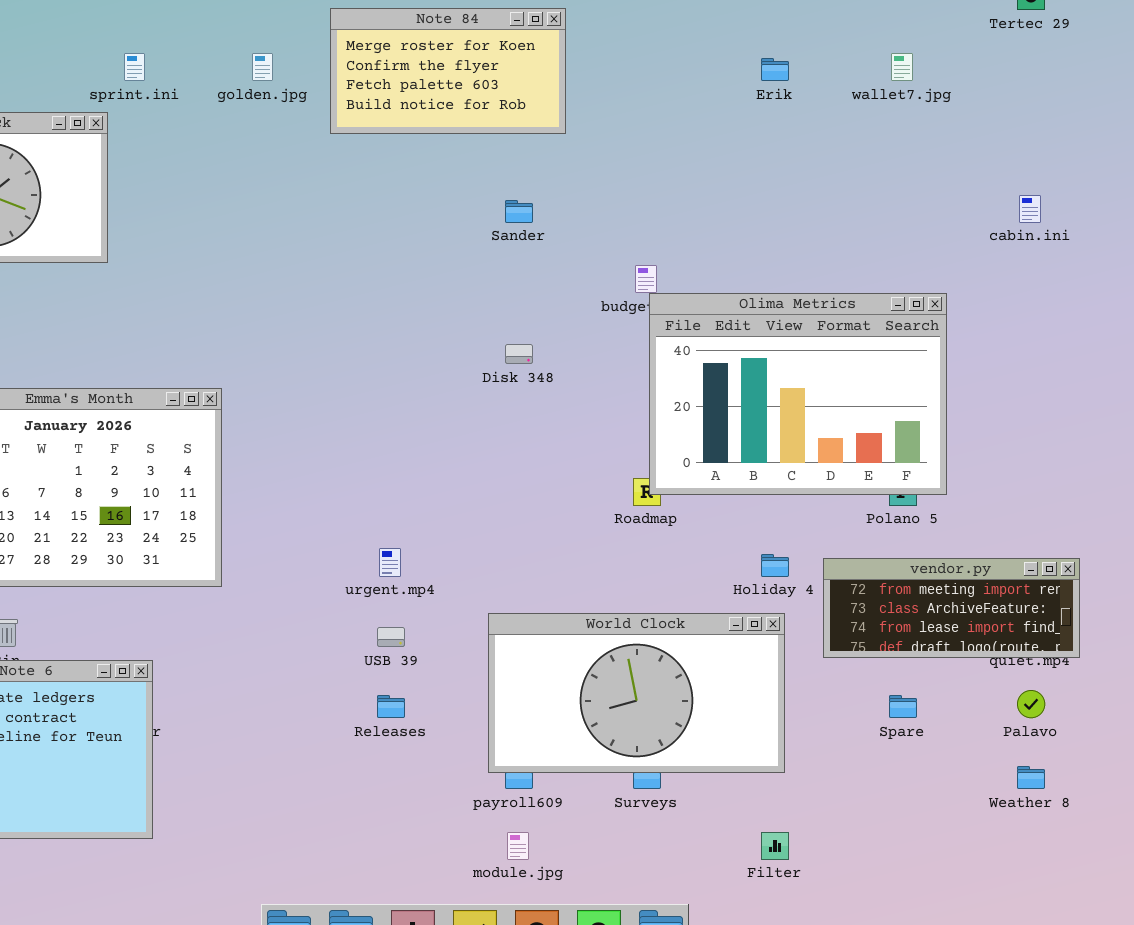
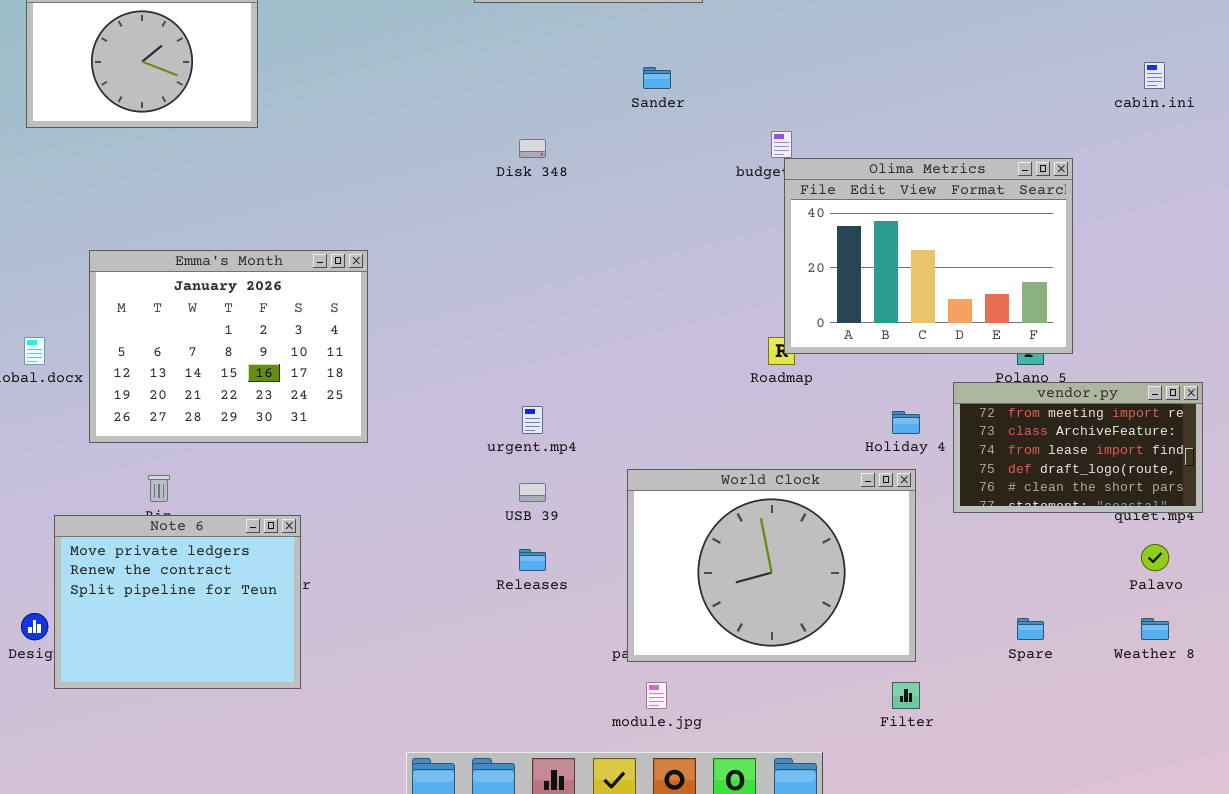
Disk 348: [505,344,533,364] -> [519,139,546,158], moved
vendor.py: [823,558,1080,658] -> [953,382,1203,513], resized
World Clock: [488,613,785,773] -> [627,469,916,662], resized
Spare: [889,695,917,718] -> [1017,618,1044,640], moved

